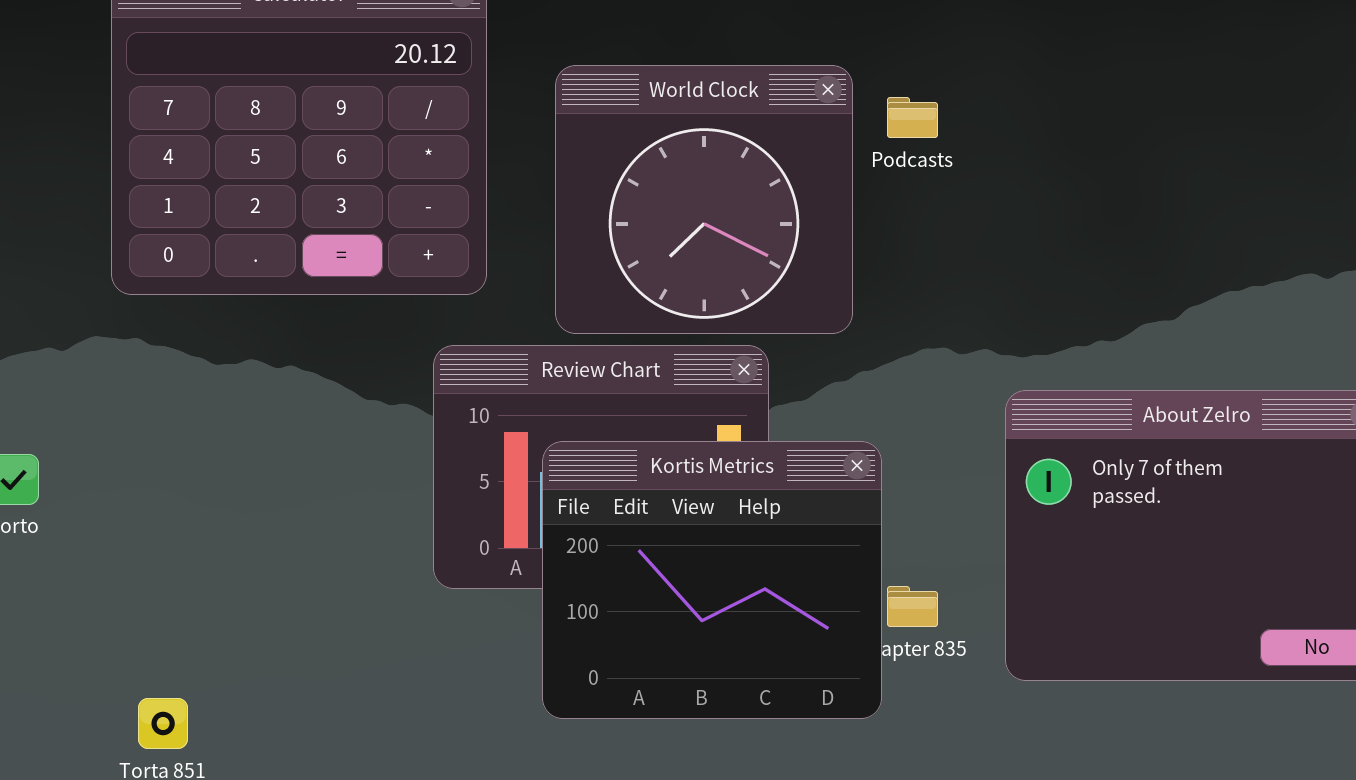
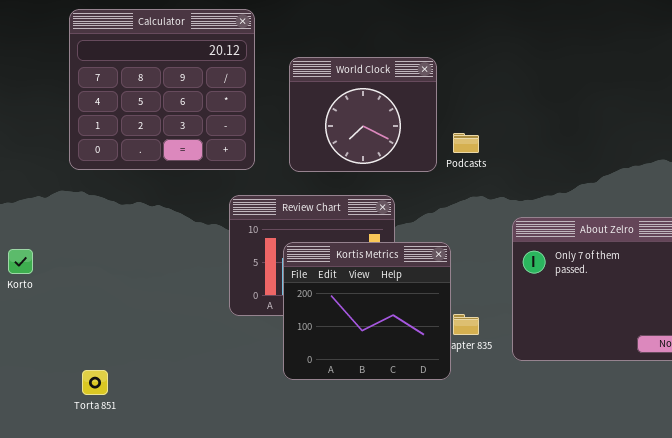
World Clock: [555,65,853,334] -> [289,57,437,172], resized
Podcasts: [887,97,938,138] -> [453,133,479,153], moved

